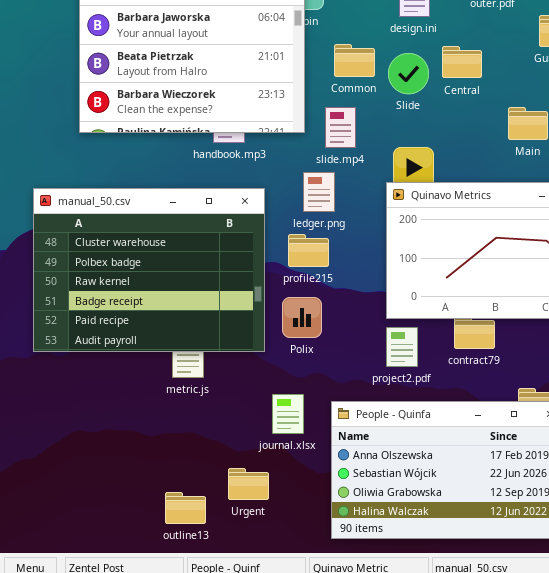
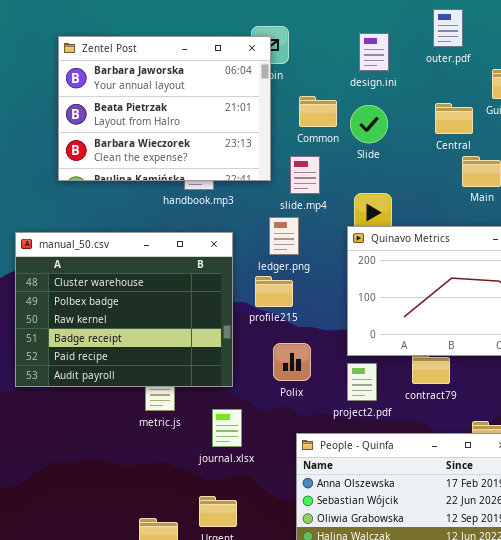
Central: [442,46,482,78] -> [435,103,473,134], moved
Polix: [282,297,322,338] -> [273,343,311,381], moved
journal.xlsx: [272,394,304,434] -> [212,409,242,447], moved

